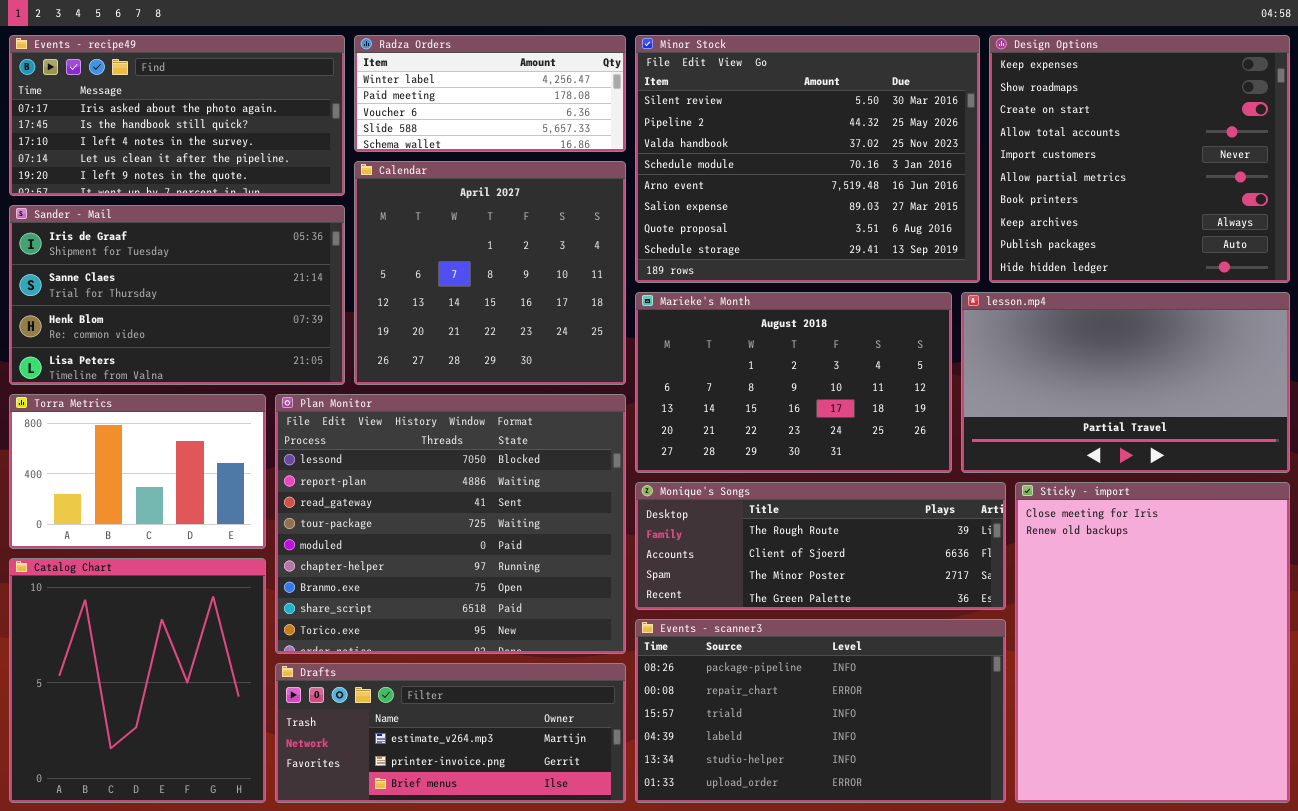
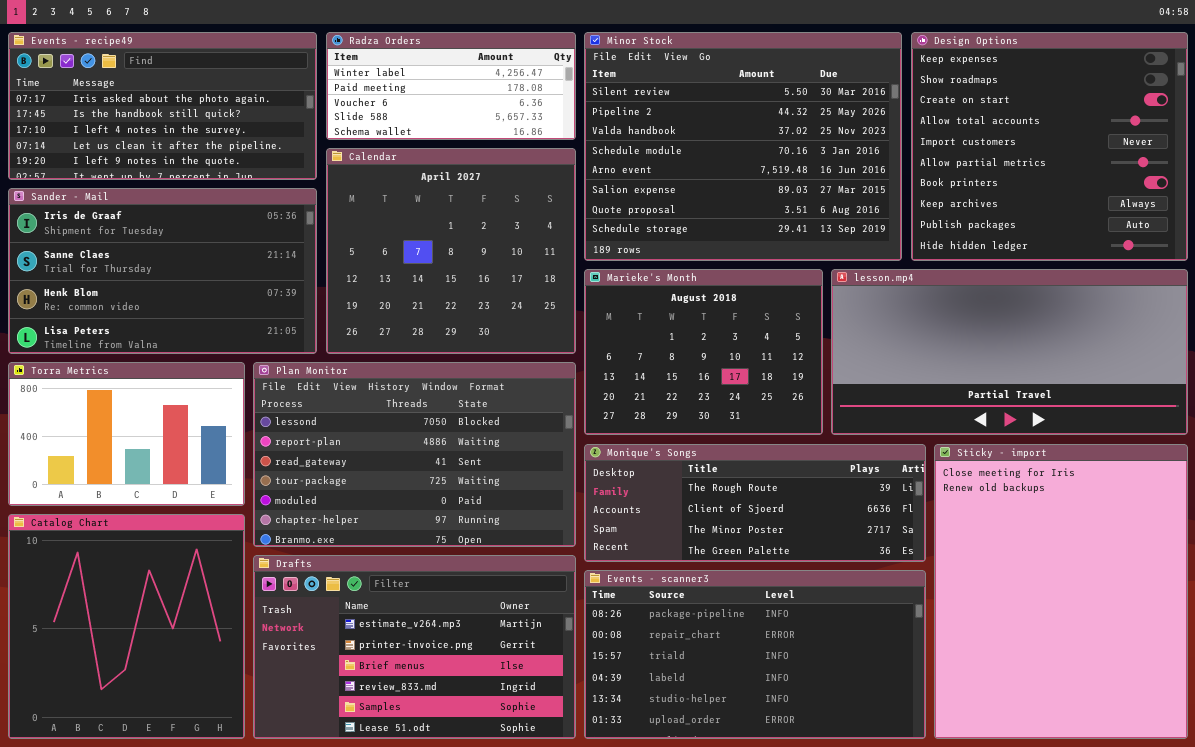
Marieke's Month: [635,292,952,473] -> [584,269,823,435], resized
lesson.mp4: [961,292,1290,473] -> [831,269,1188,435], resized
Plan Monitor: [275,394,626,654] -> [253,362,576,547], resized
Drafts: [275,663,626,803] -> [253,555,576,739], resized

